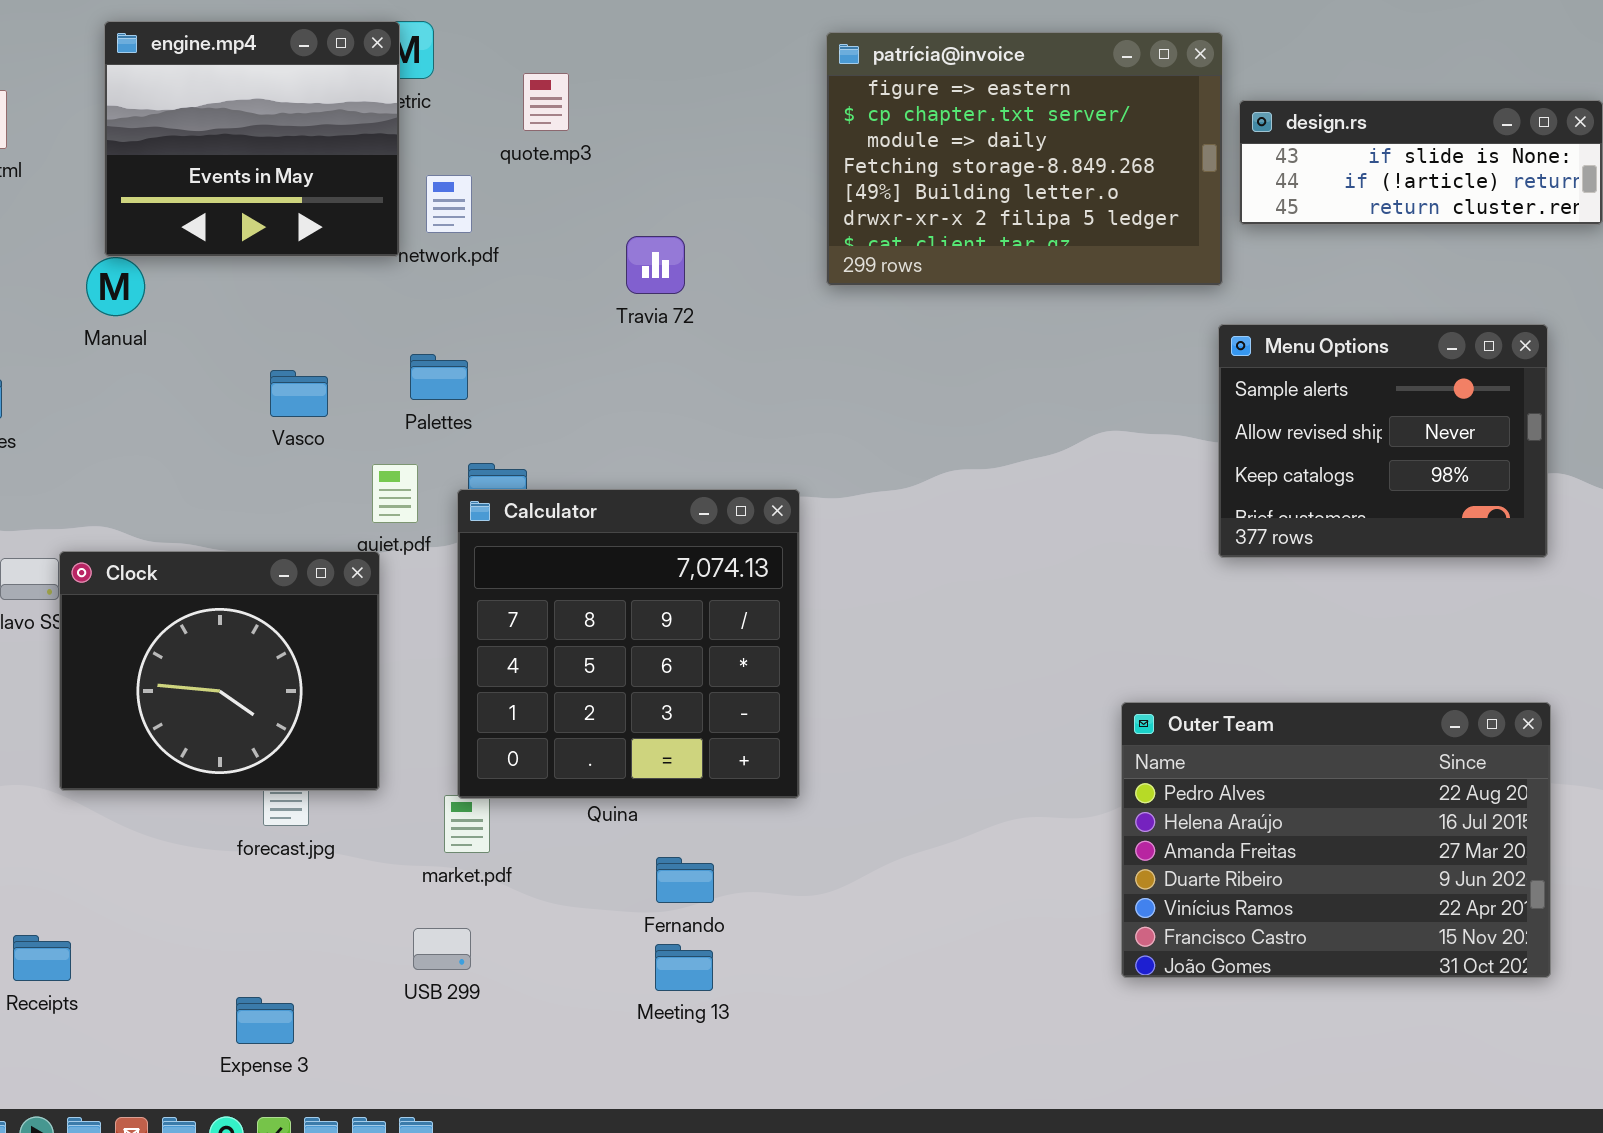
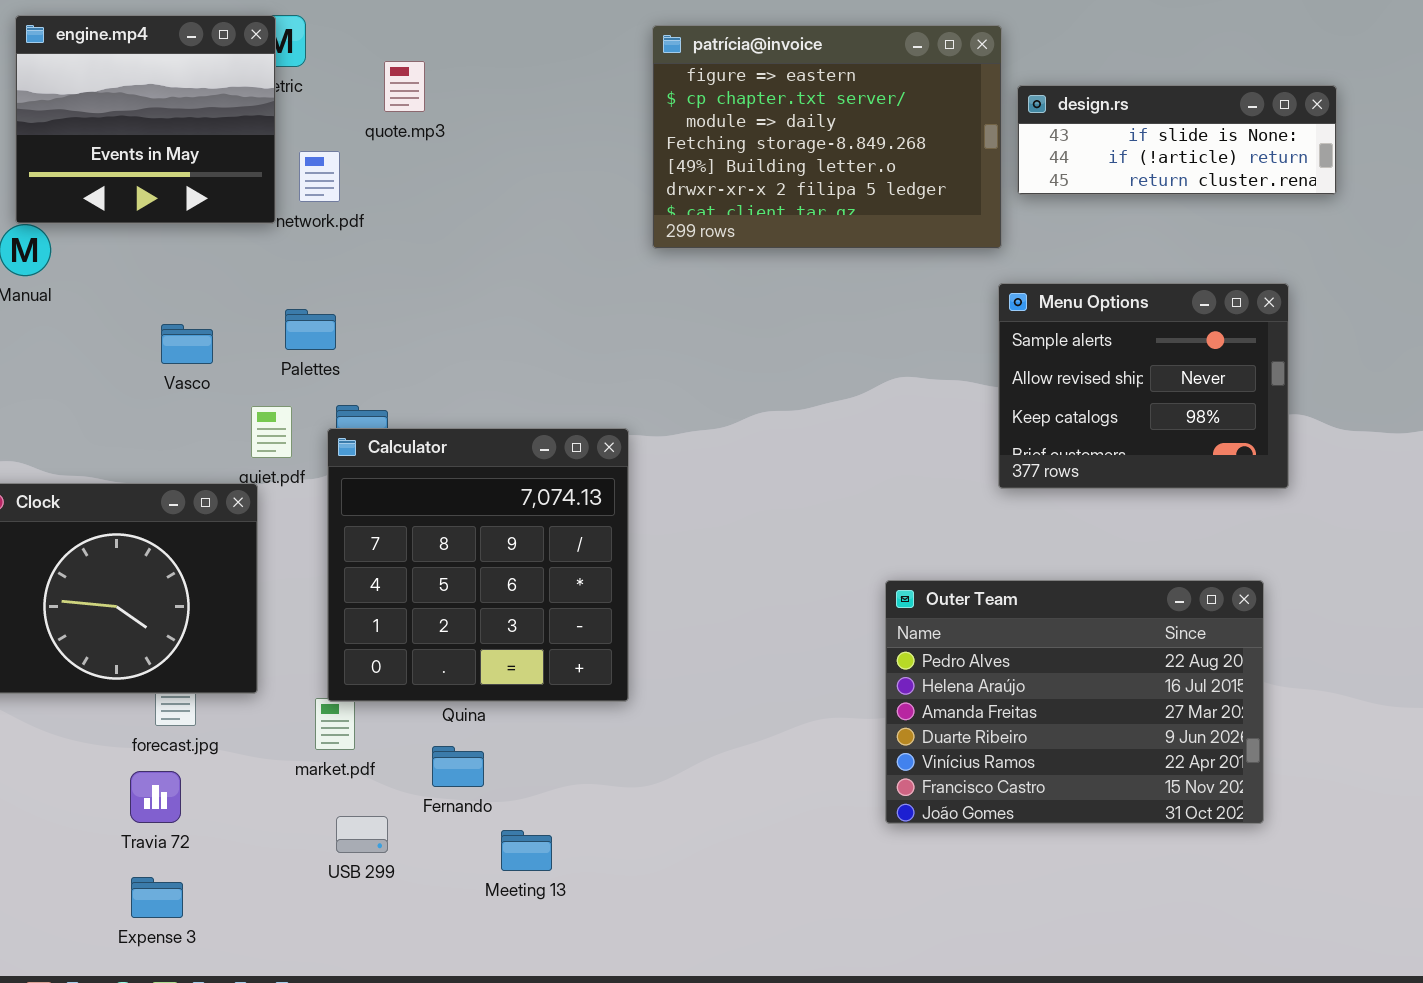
Travia 72: [626,236,685,294] -> [130,771,181,823], moved
Outer Team: [1121,702,1551,978] -> [885,580,1264,824], moved
Fernando: [656,857,714,903] -> [432,746,484,787], moved
USB 299: [413,928,471,970] -> [336,816,388,853], moved

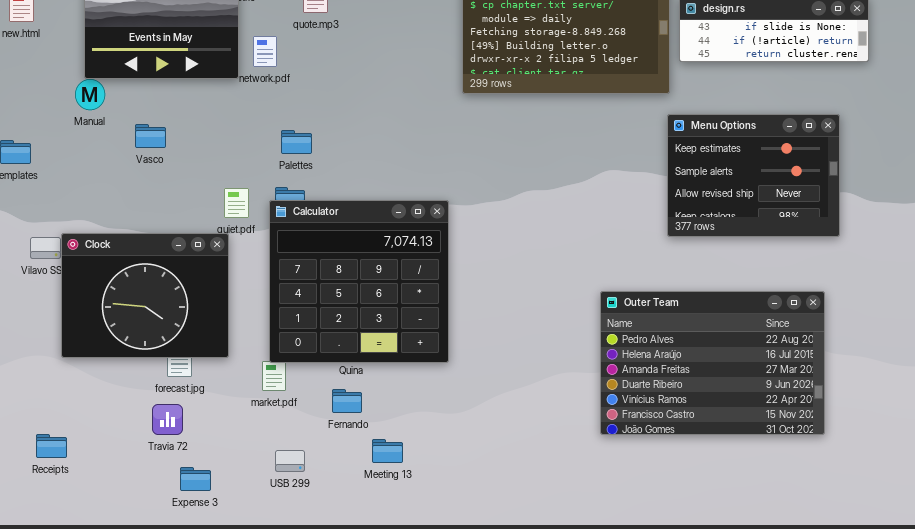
Menu Options: [998,283,1289,489] -> [667,114,840,237], scrolled up 1 row
Palettes: [285,309,336,350] -> [281,130,312,154], moved
Vasco: [161,324,213,364] -> [135,124,166,148], moved
USB 299: [336,816,388,853] -> [275,450,305,472], moved
Expense 3: [131,877,183,918] -> [180,467,211,491], moved

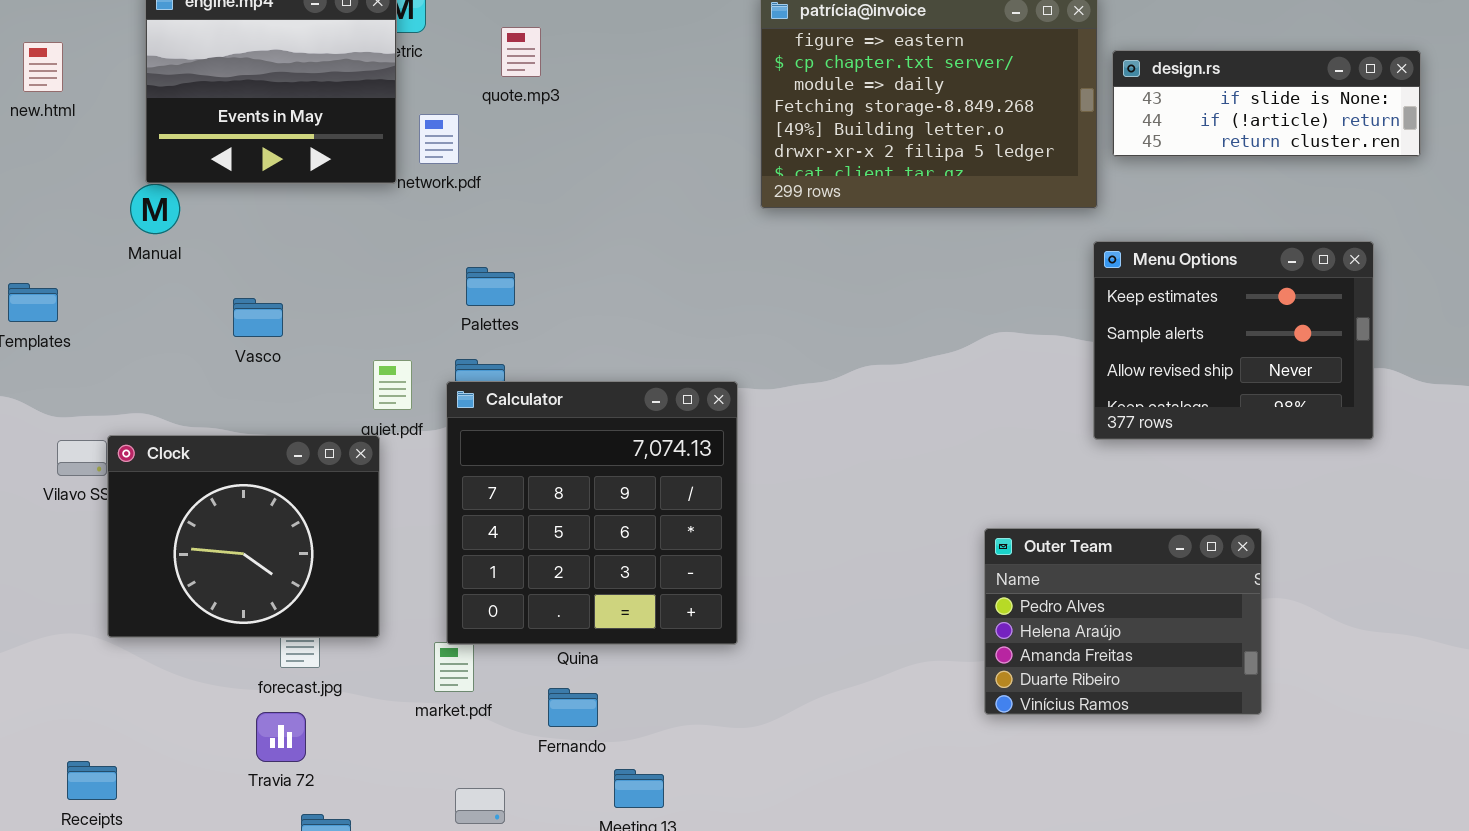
Vasco: [135,124,166,148] -> [233,298,283,337], moved
Outer Team: [600,291,825,435] -> [984,528,1262,715], resized

